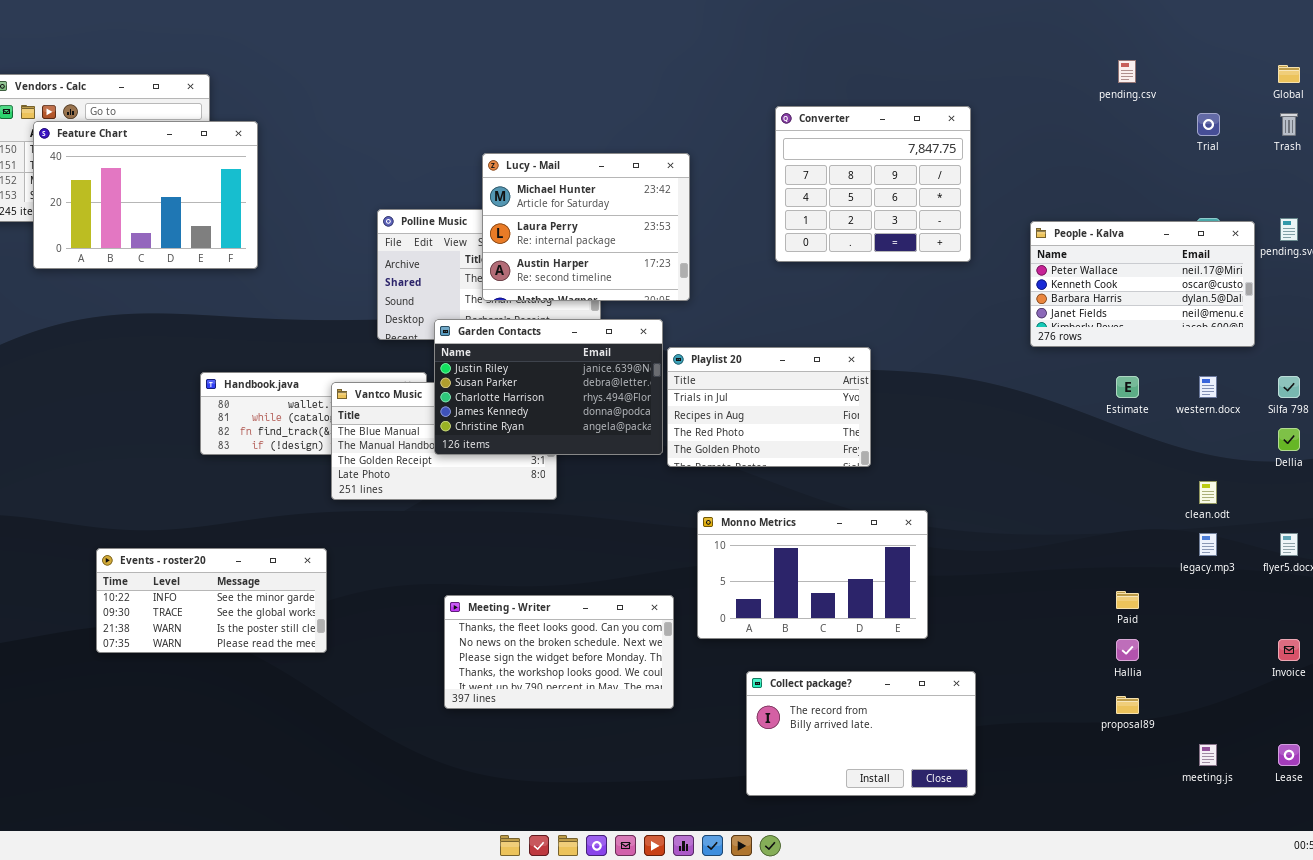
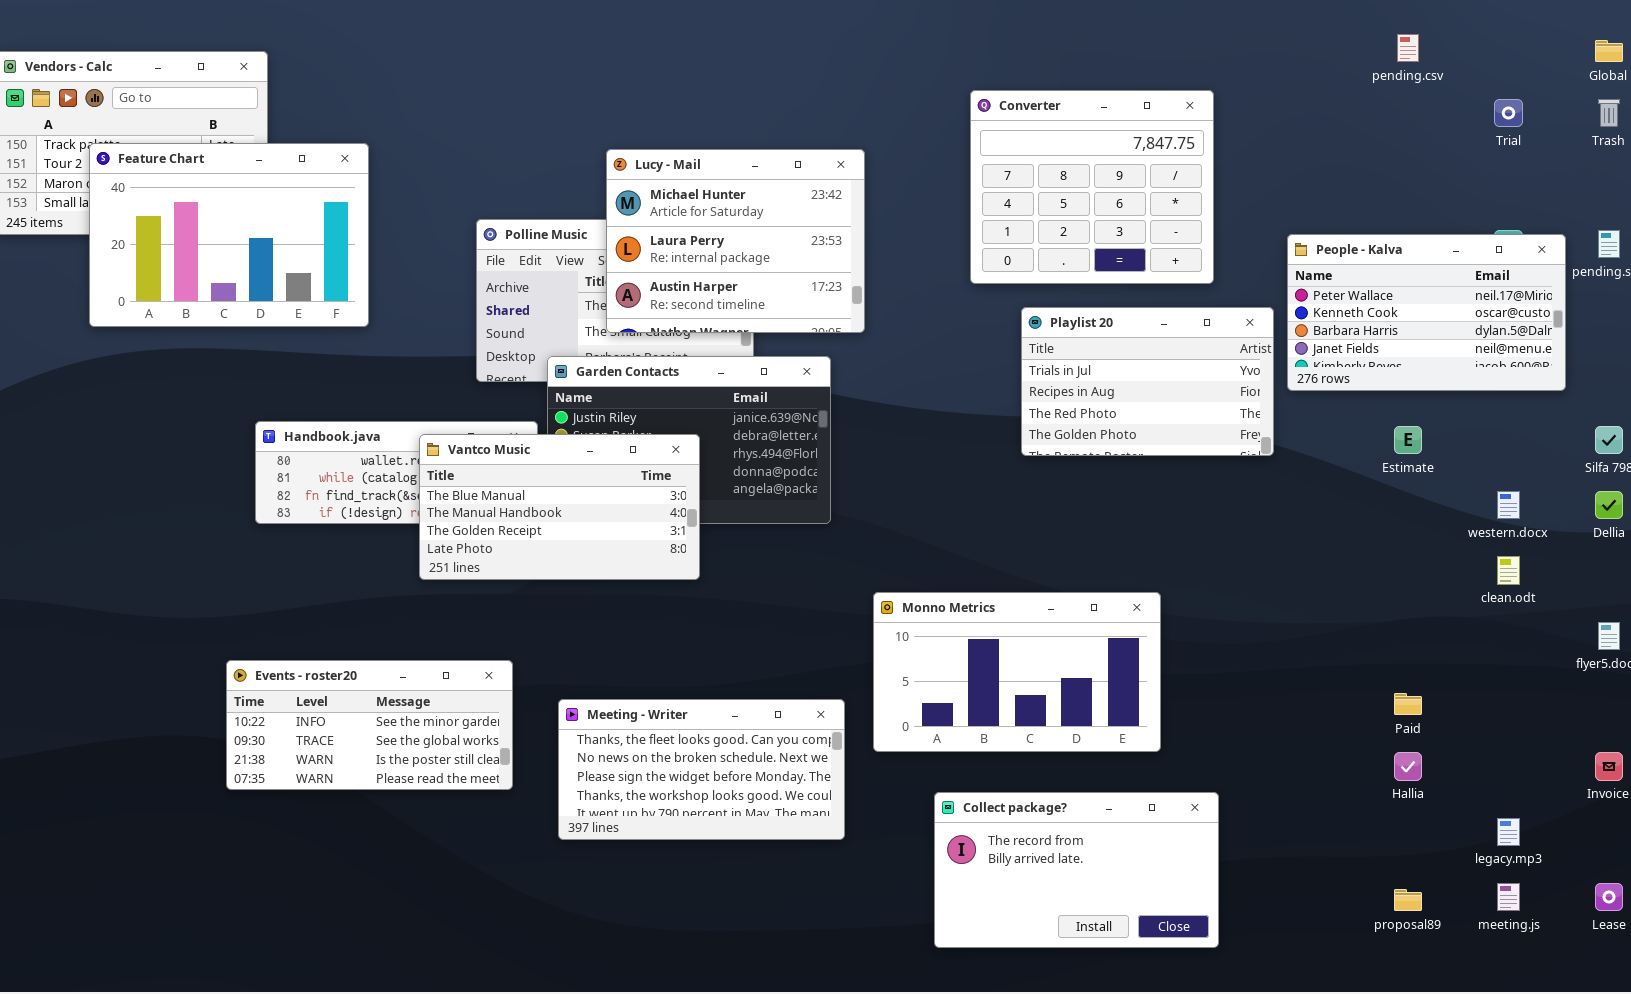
Feature Chart: [33,121,258,269] -> [89,143,369,327], moved
Playlist 20: [667,347,871,467] -> [1021,307,1274,456], moved
western.docx: [1199,376,1217,398] -> [1497,491,1520,519], moved
Vantco Music: [331,382,557,500] -> [419,434,700,580], raised
legacy.mp3: [1199,533,1217,556] -> [1497,818,1520,846], moved
Events - roster20: [96,548,327,653] -> [226,660,513,790], moved
proposal89: [1116,696,1139,714] -> [1394,889,1422,911], moved

